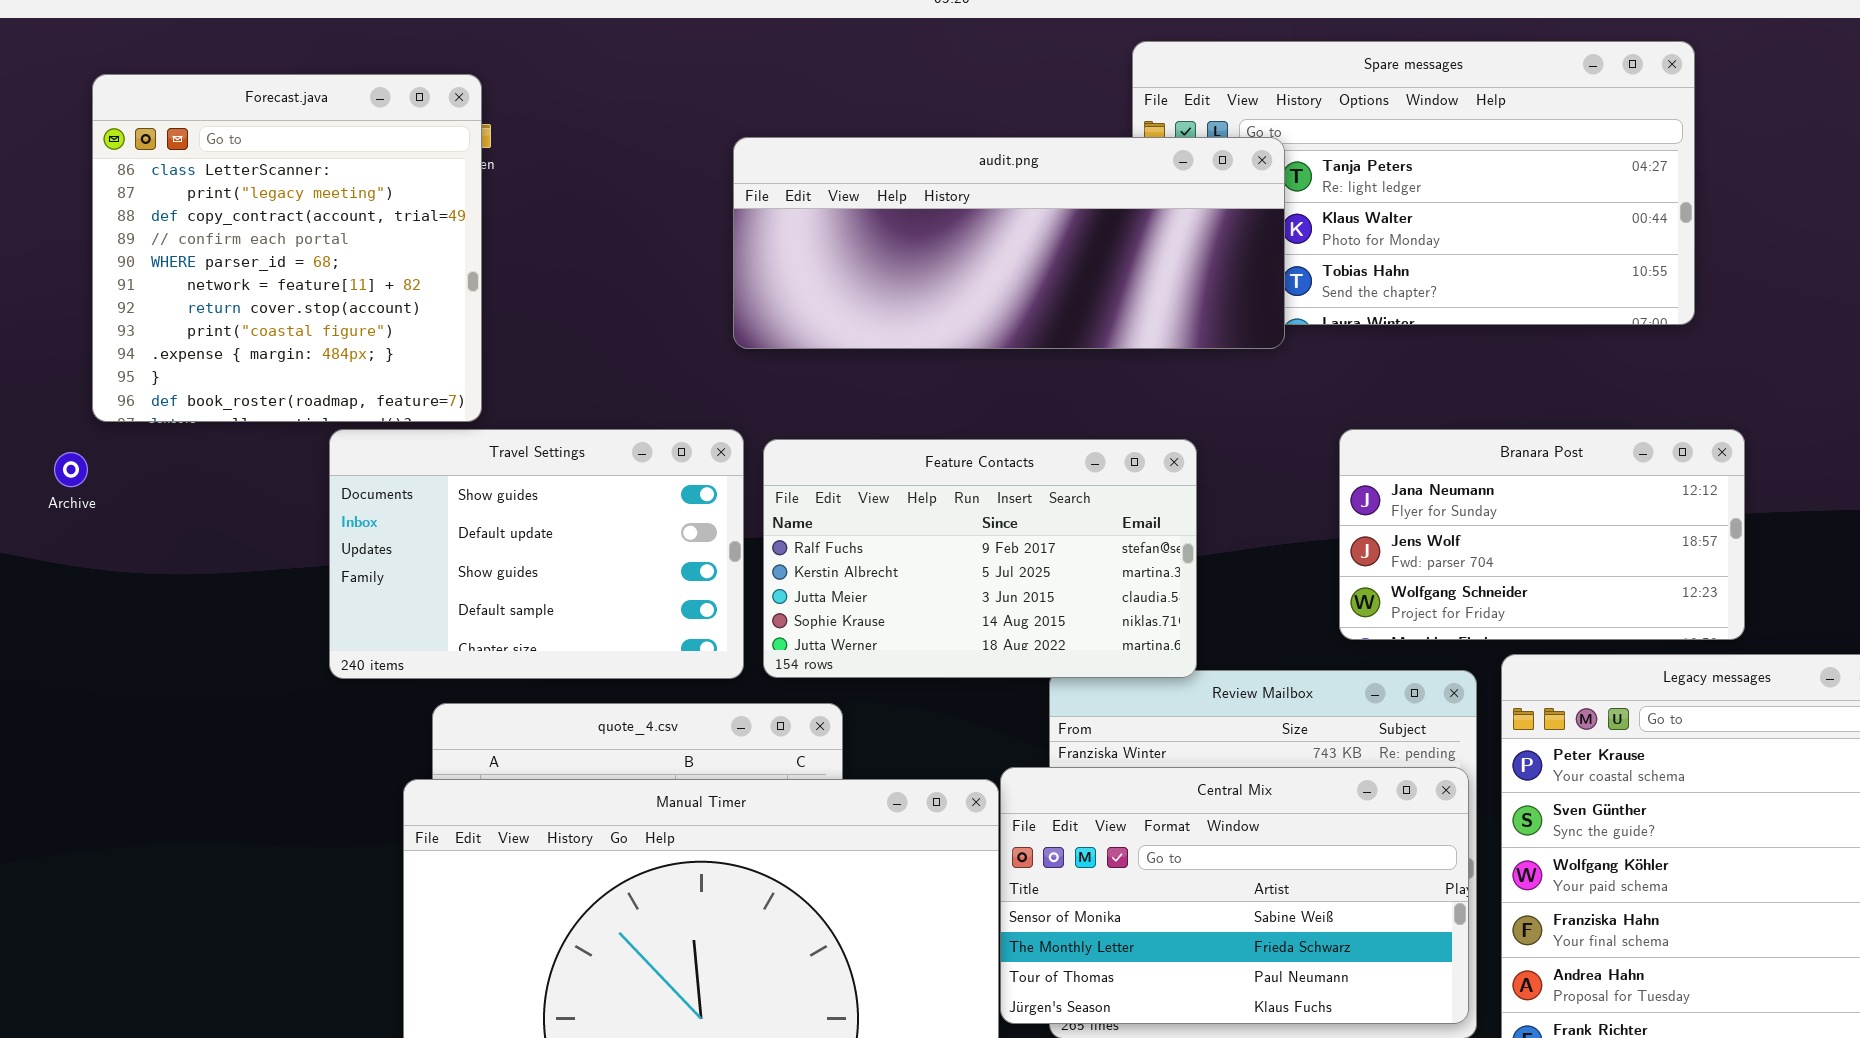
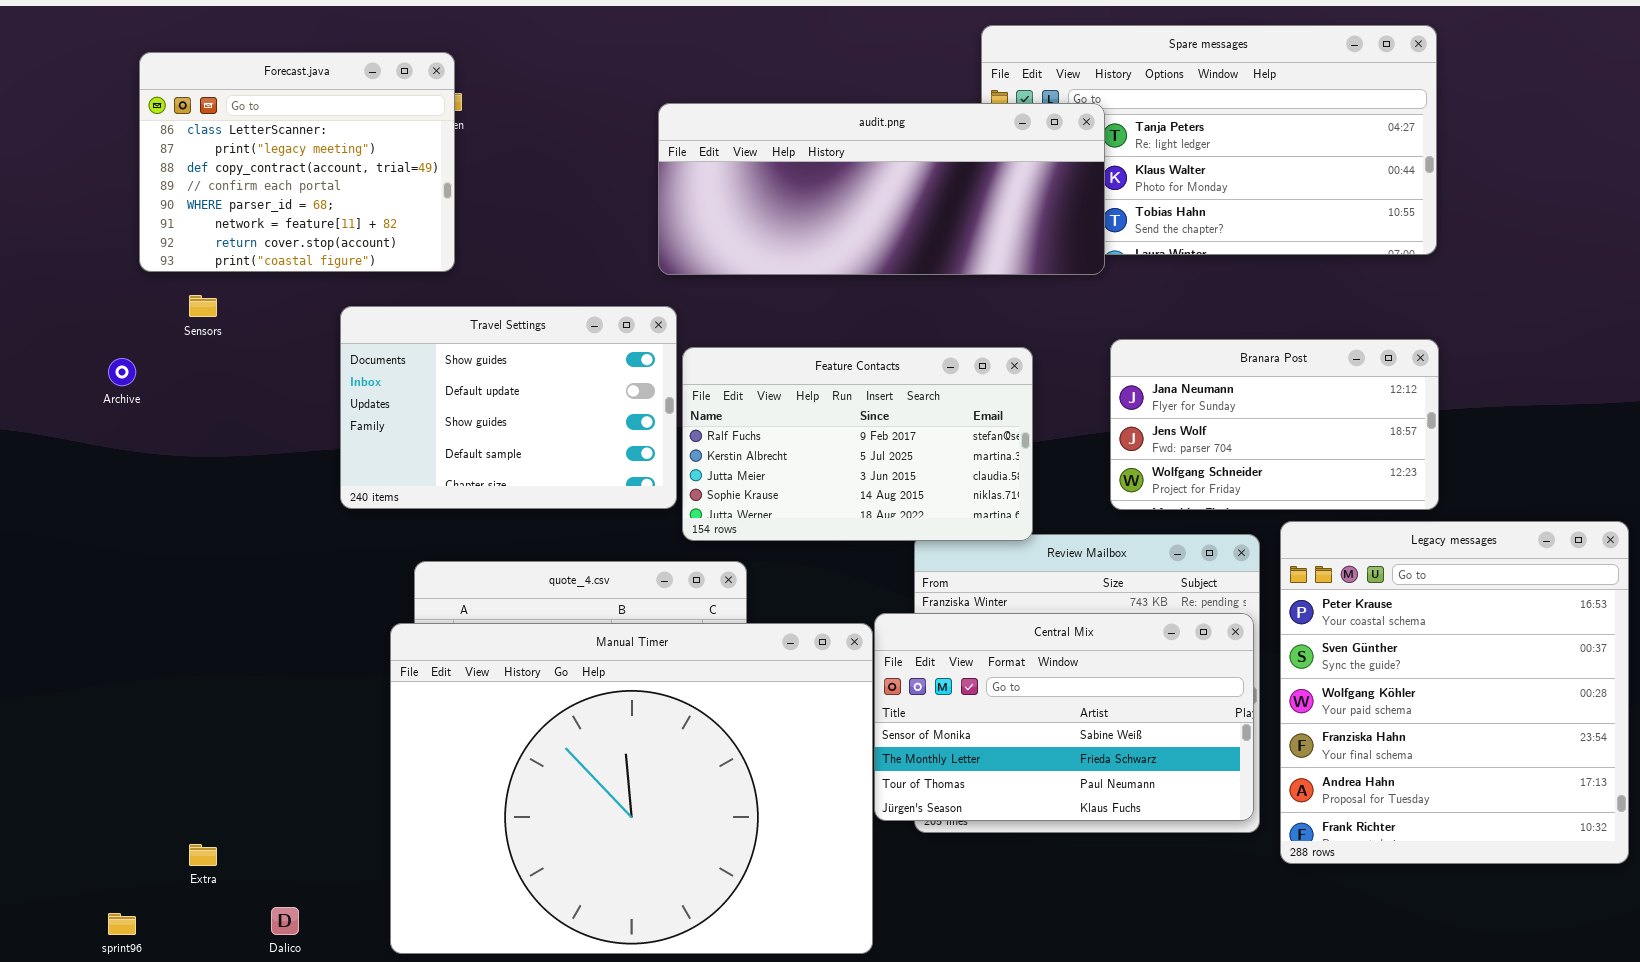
Forecast.java: [92,74,482,422] -> [139,52,455,272], resized
Travel Settings: [329,429,744,679] -> [340,306,677,509], moved
Branara Post: [1339,429,1745,640] -> [1110,339,1439,510], moved

